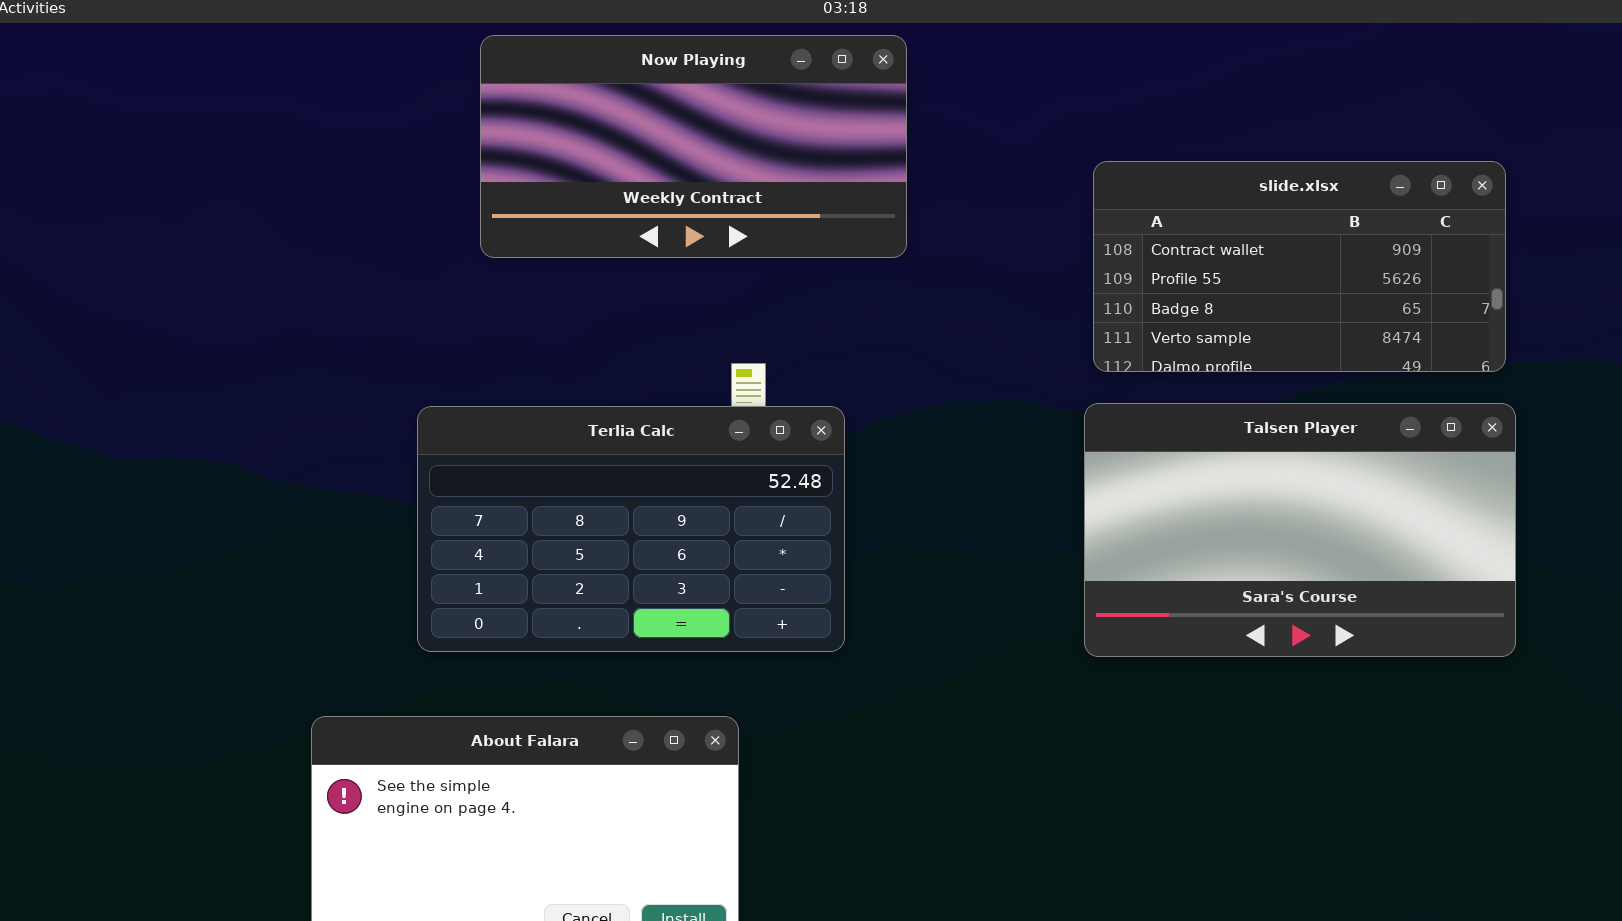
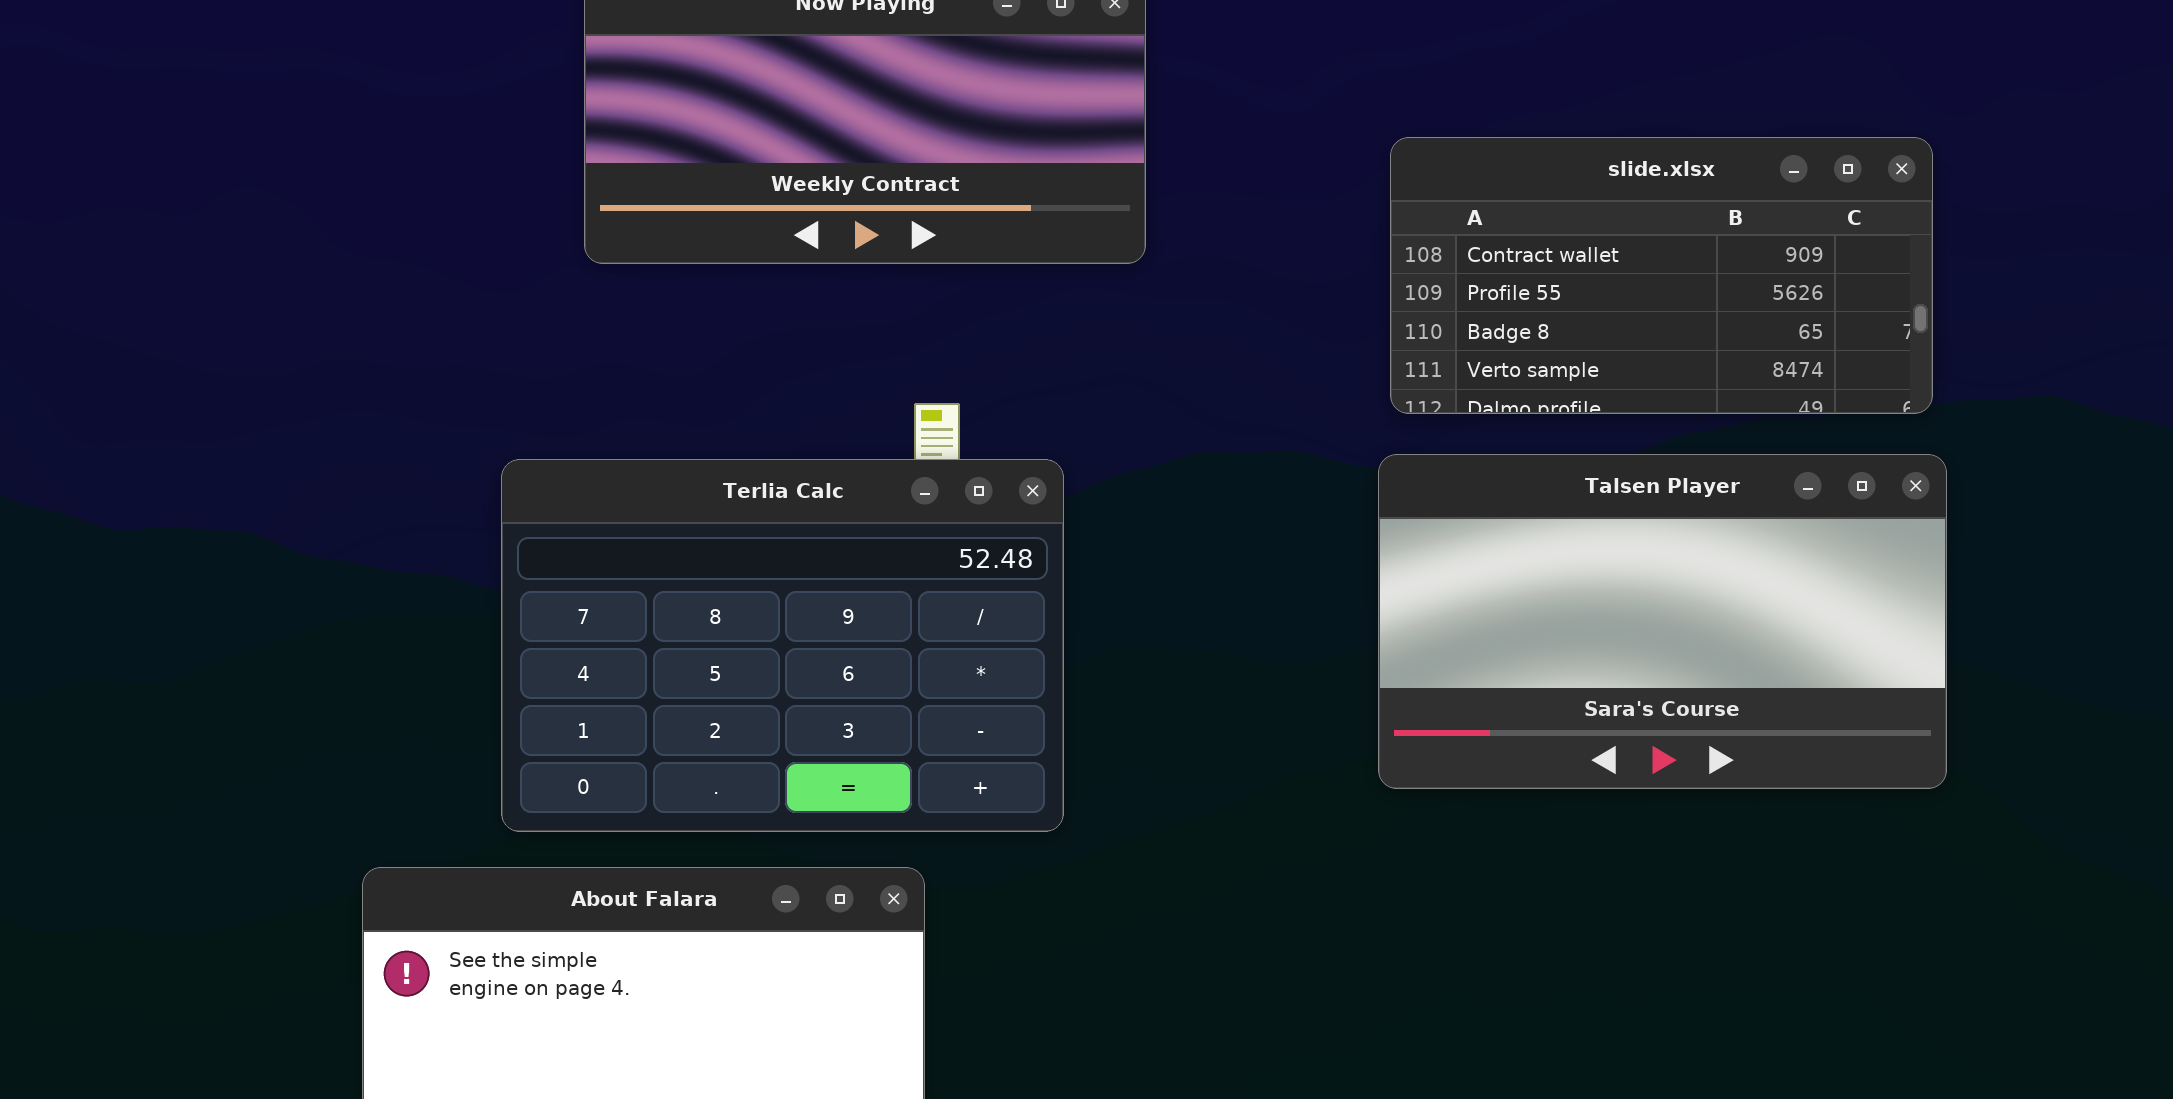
Terlia Calc: [417,406,845,652] -> [501,459,1064,832], resized

